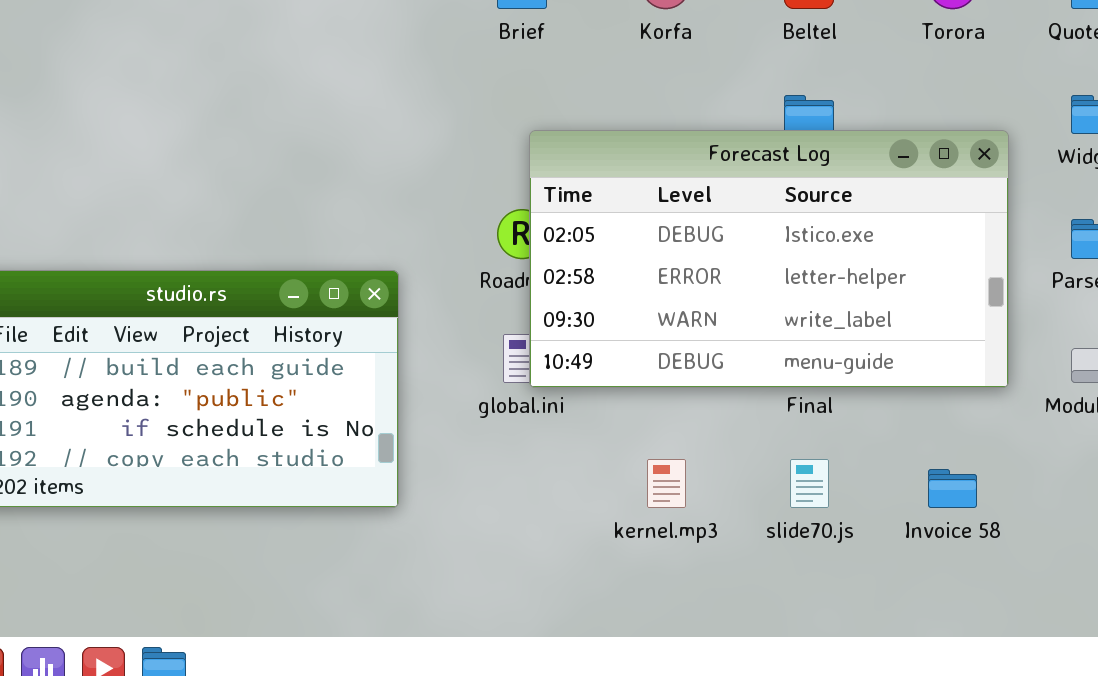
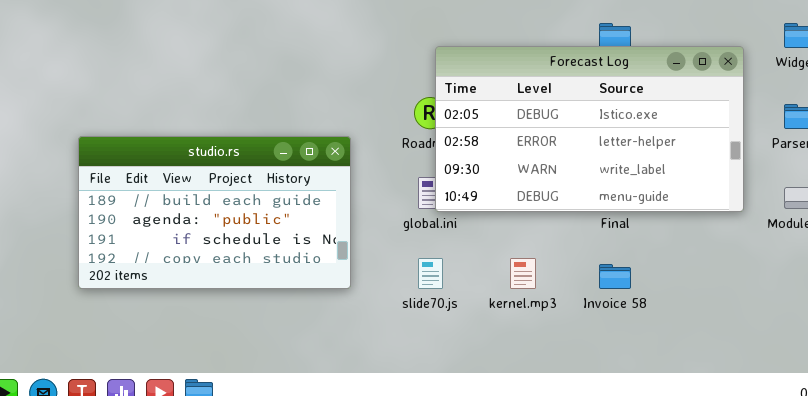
slide70.js: [790,459,829,508] -> [418,258,443,289], moved
Invoice 58: [928,469,977,508] -> [599,264,631,289], moved

